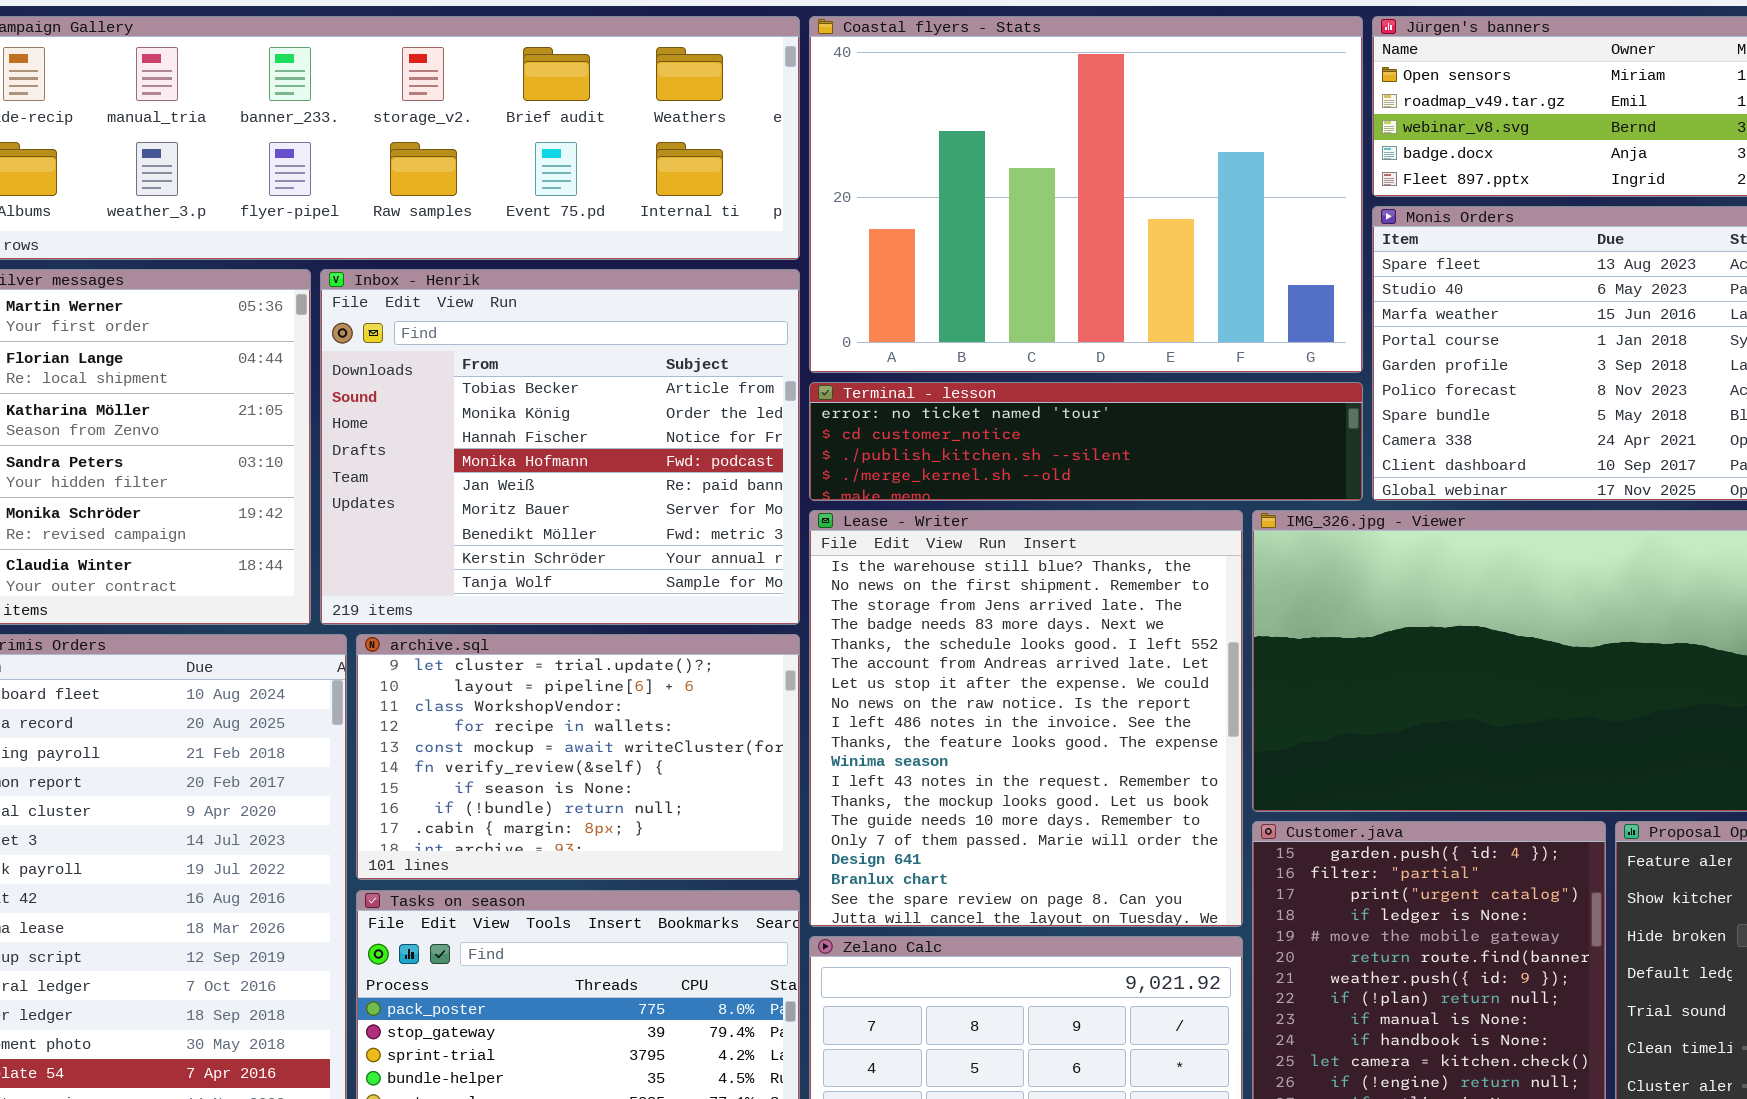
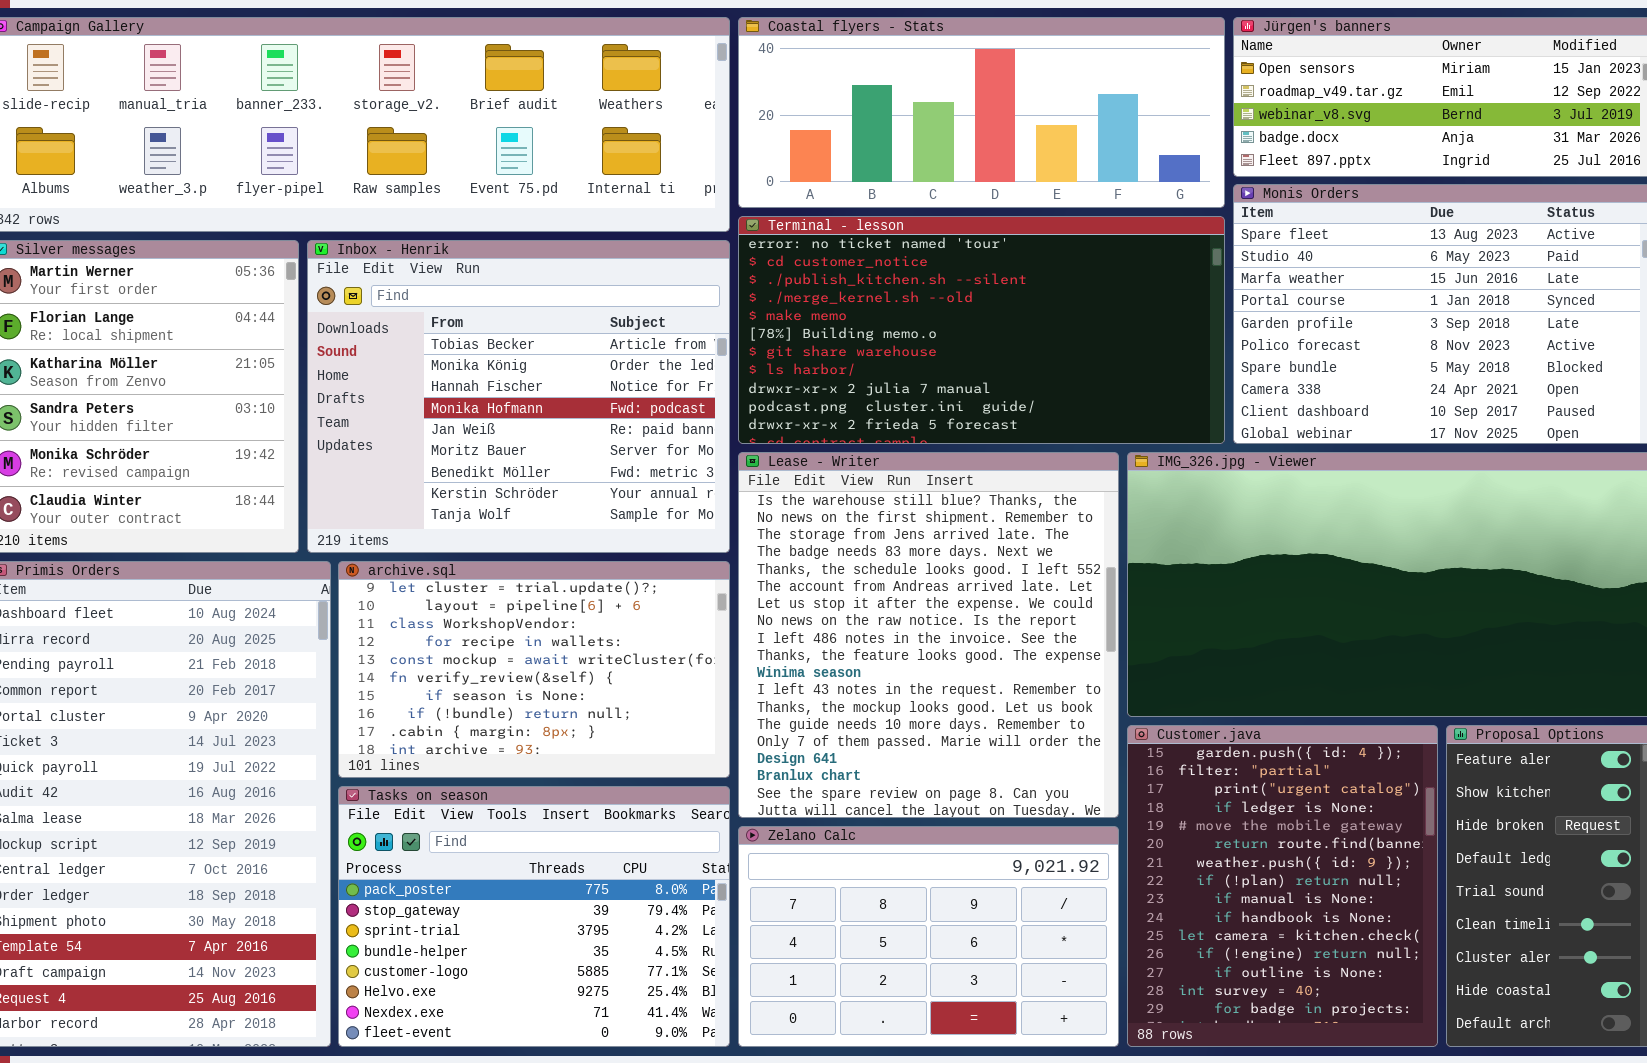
Coastal flyers - Stats: [809,16,1363,373] -> [738,17,1225,208], resized
Terminal - lesson: [809,382,1363,501] -> [738,216,1225,444], resized

